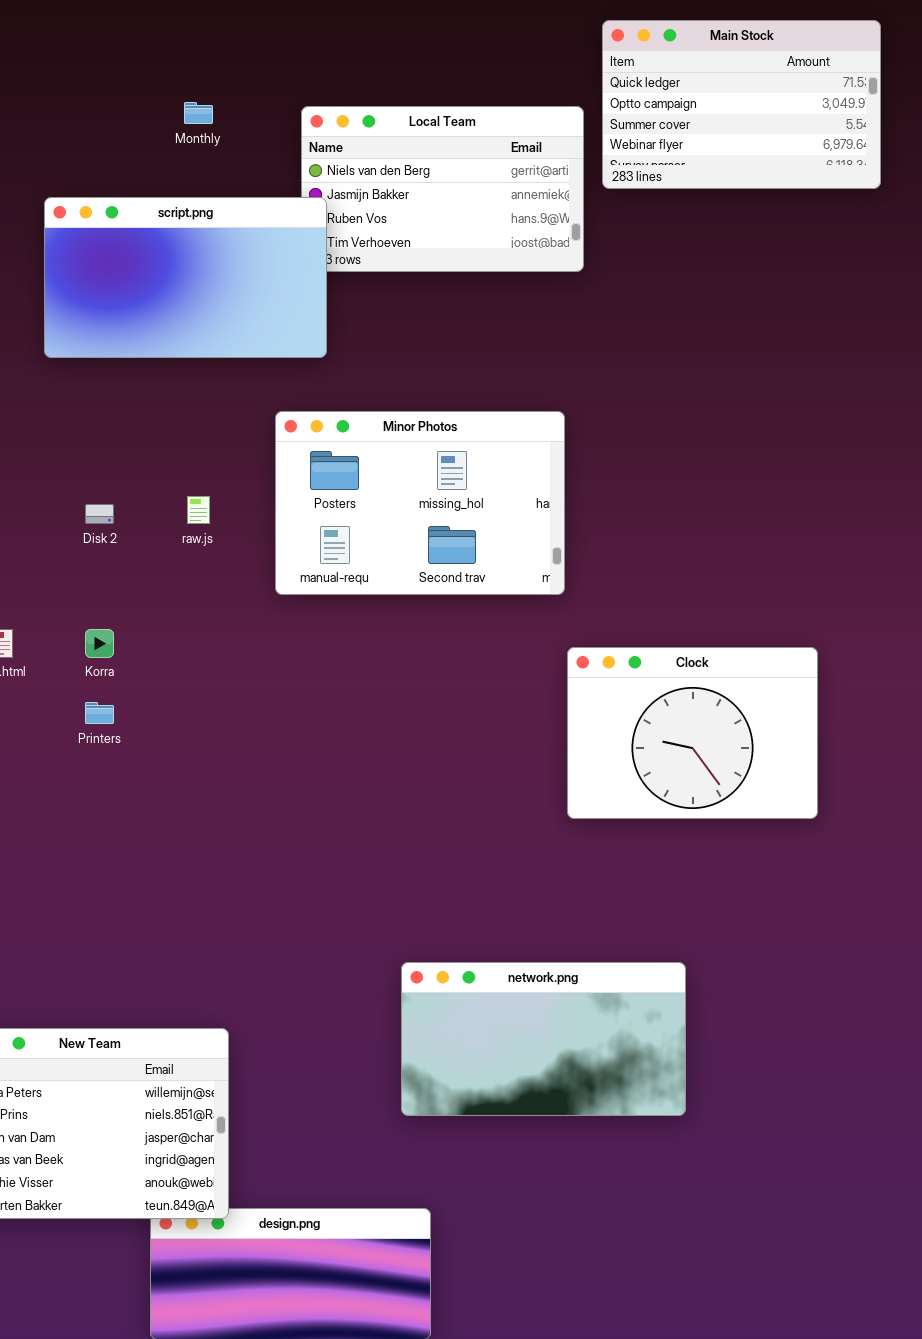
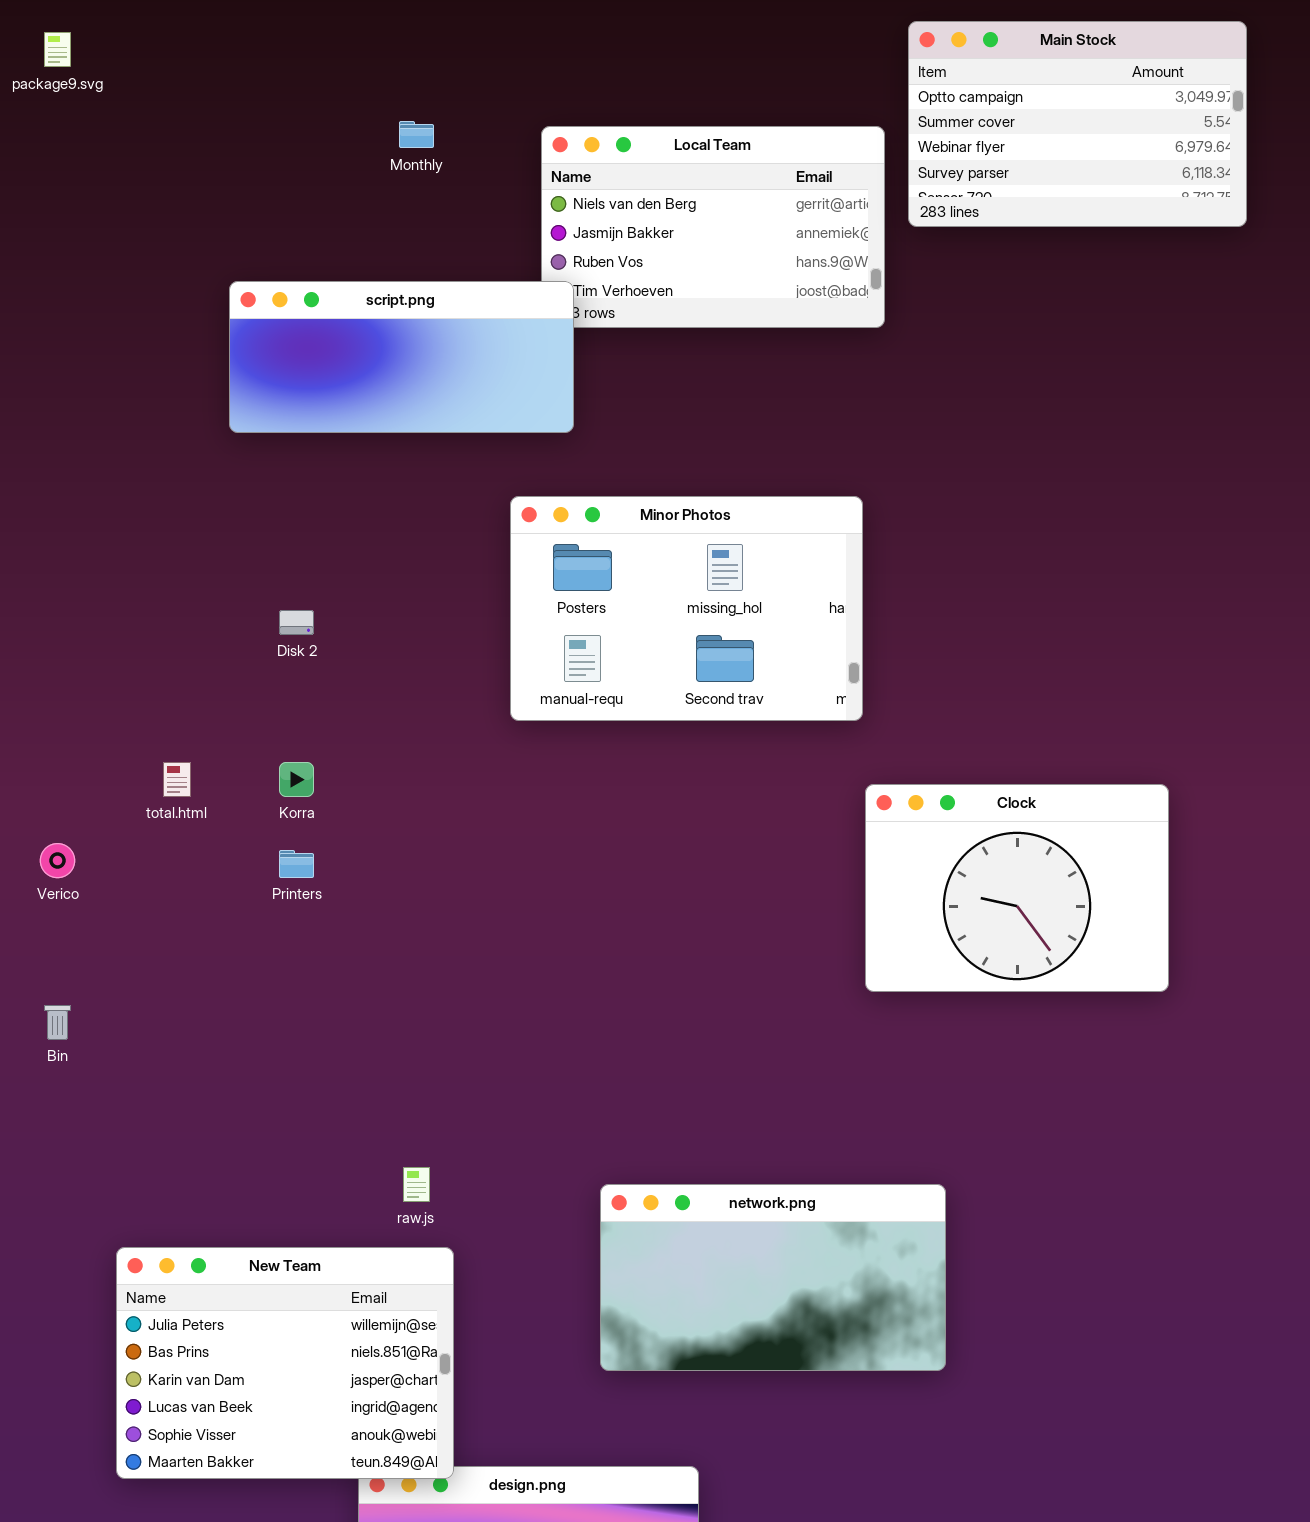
Main Stock: [602,20,881,189] -> [908,21,1247,227], scrolled down 1 row
script.png: [44,197,327,358] -> [229,281,574,433], resized
raw.js: [187,496,210,524] -> [403,1167,430,1202], moved
network.png: [401,962,686,1116] -> [600,1184,946,1371], moved

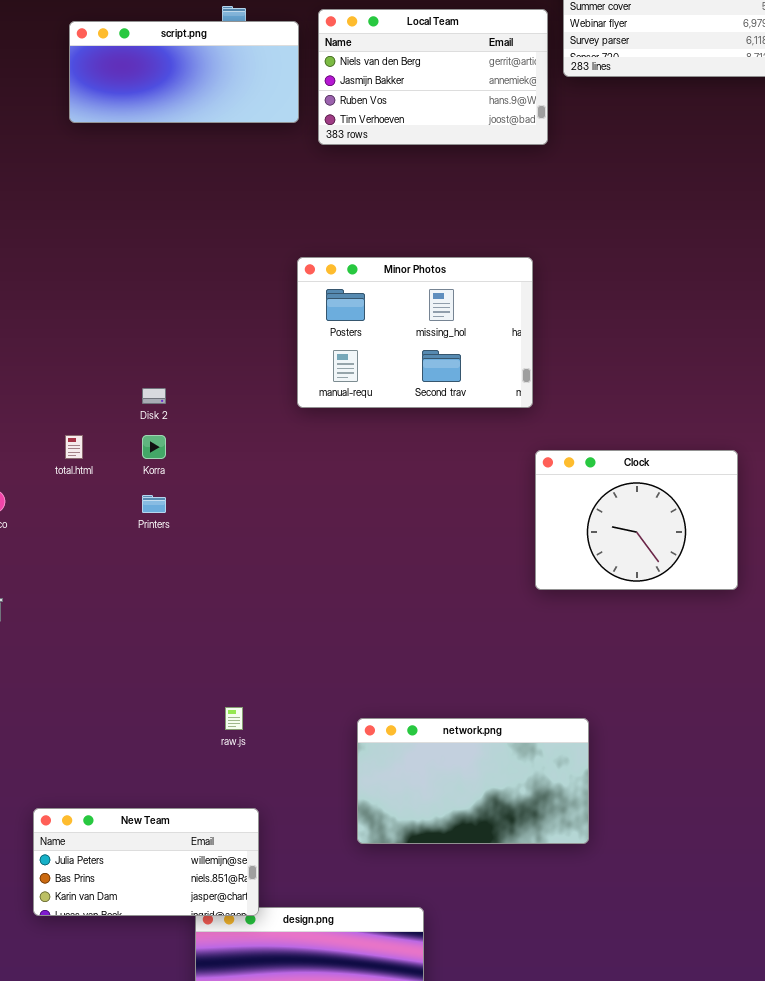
script.png: [229,281,574,433] -> [69,21,299,123], moved
Disk 2: [279,610,314,635] -> [142,388,166,404], moved
New Team: [116,1247,454,1479] -> [33,808,259,916], resized

